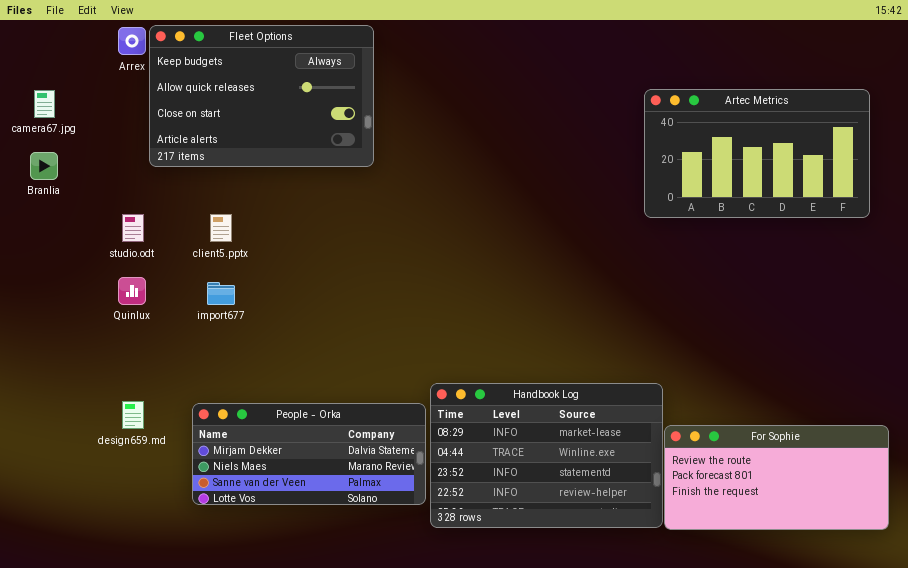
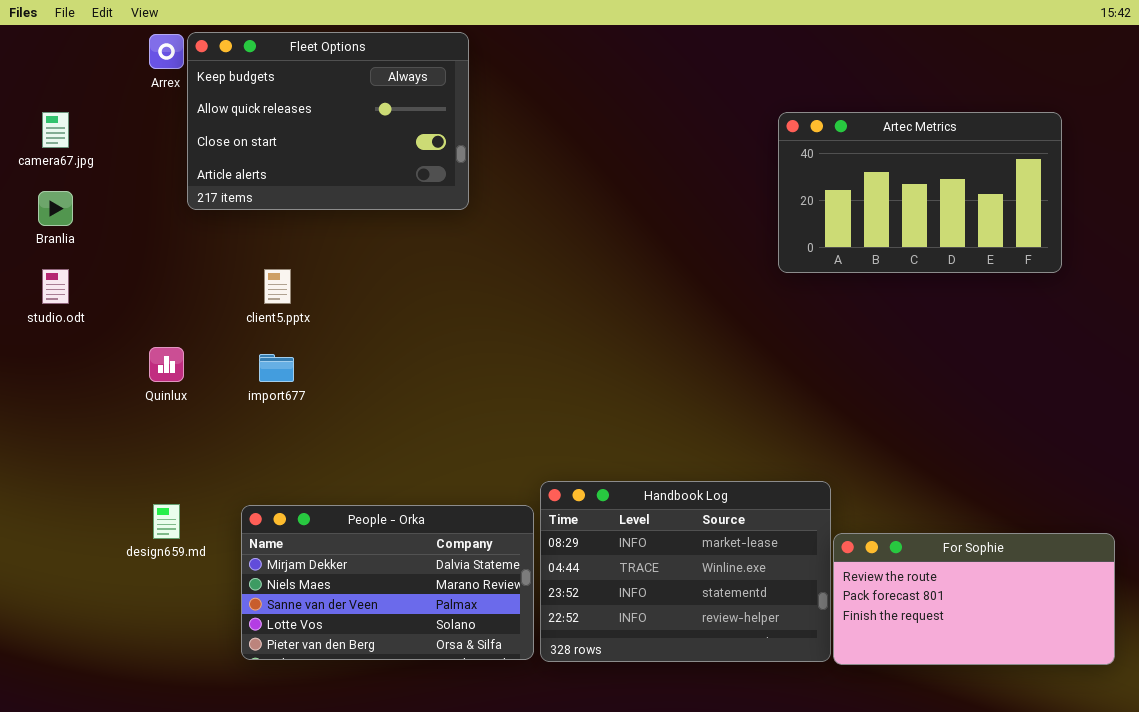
Artec Metrics: [644,89,870,218] -> [778,112,1062,273], moved
studio.odt: [122,214,144,242] -> [42,269,69,304], moved
People - Orka: [192,403,426,505] -> [241,505,534,660], resized

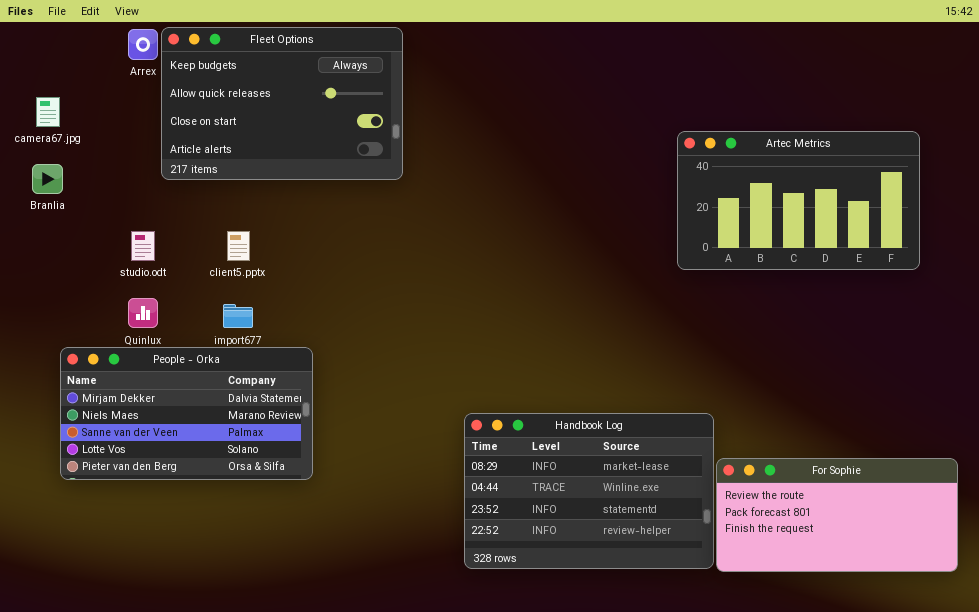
Artec Metrics: [778,112,1062,273] -> [677,131,920,270], moved
studio.odt: [42,269,69,304] -> [131,231,155,261], moved
People - Orka: [241,505,534,660] -> [60,347,313,480], moved

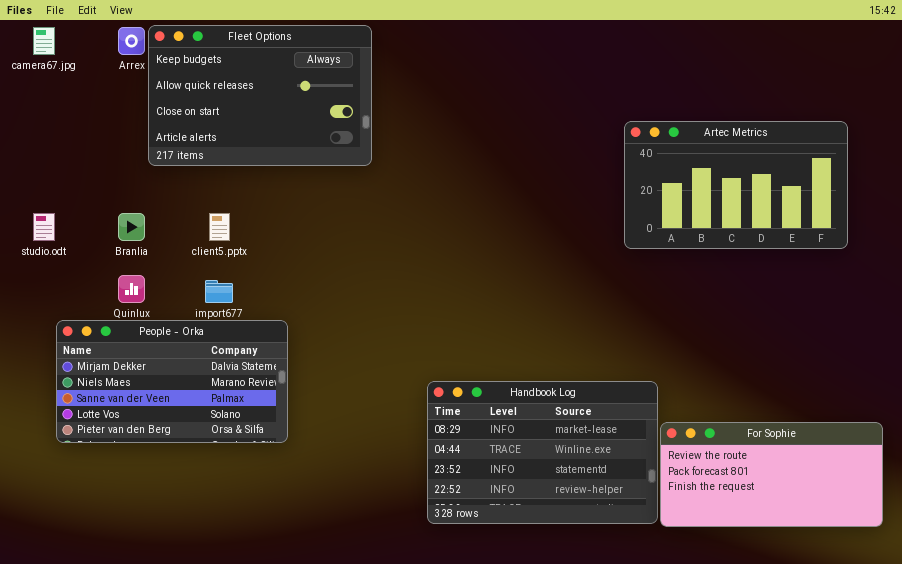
camera67.jpg: [36,97,60,127] -> [33,27,55,55], moved
Branlia: [32,164,63,194] -> [118,213,145,241], moved
studio.odt: [131,231,155,261] -> [33,213,55,241], moved

